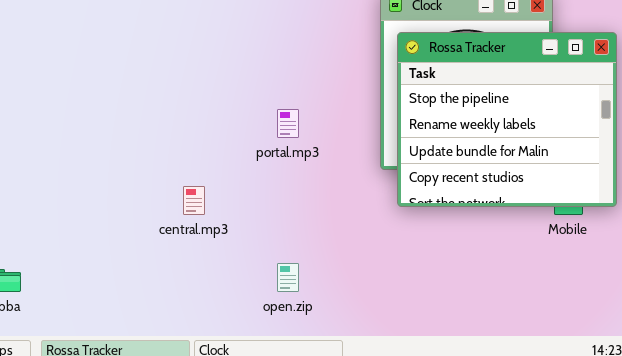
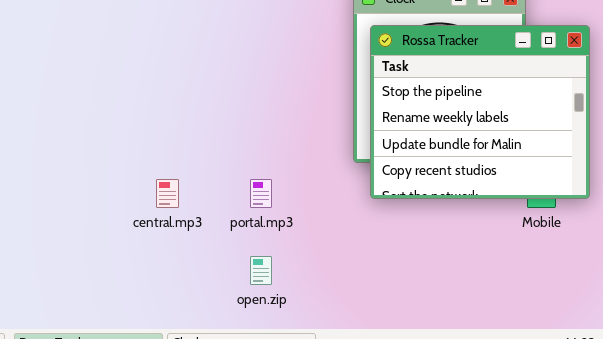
portal.mp3: [277,109,299,138] -> [250,179,272,208], moved

